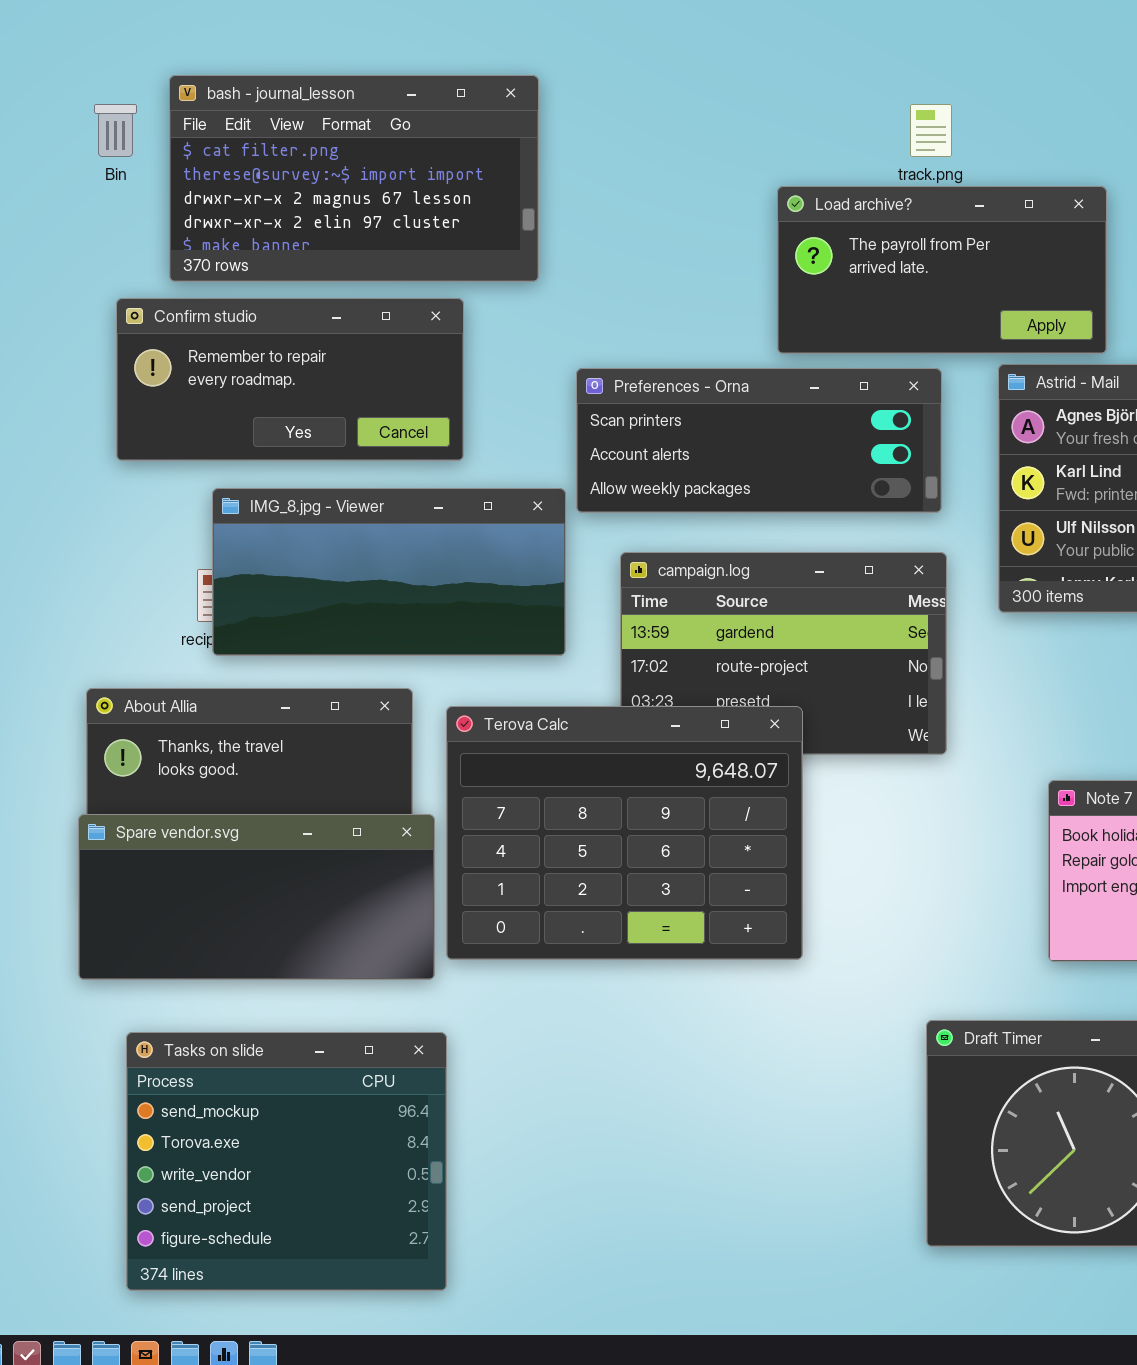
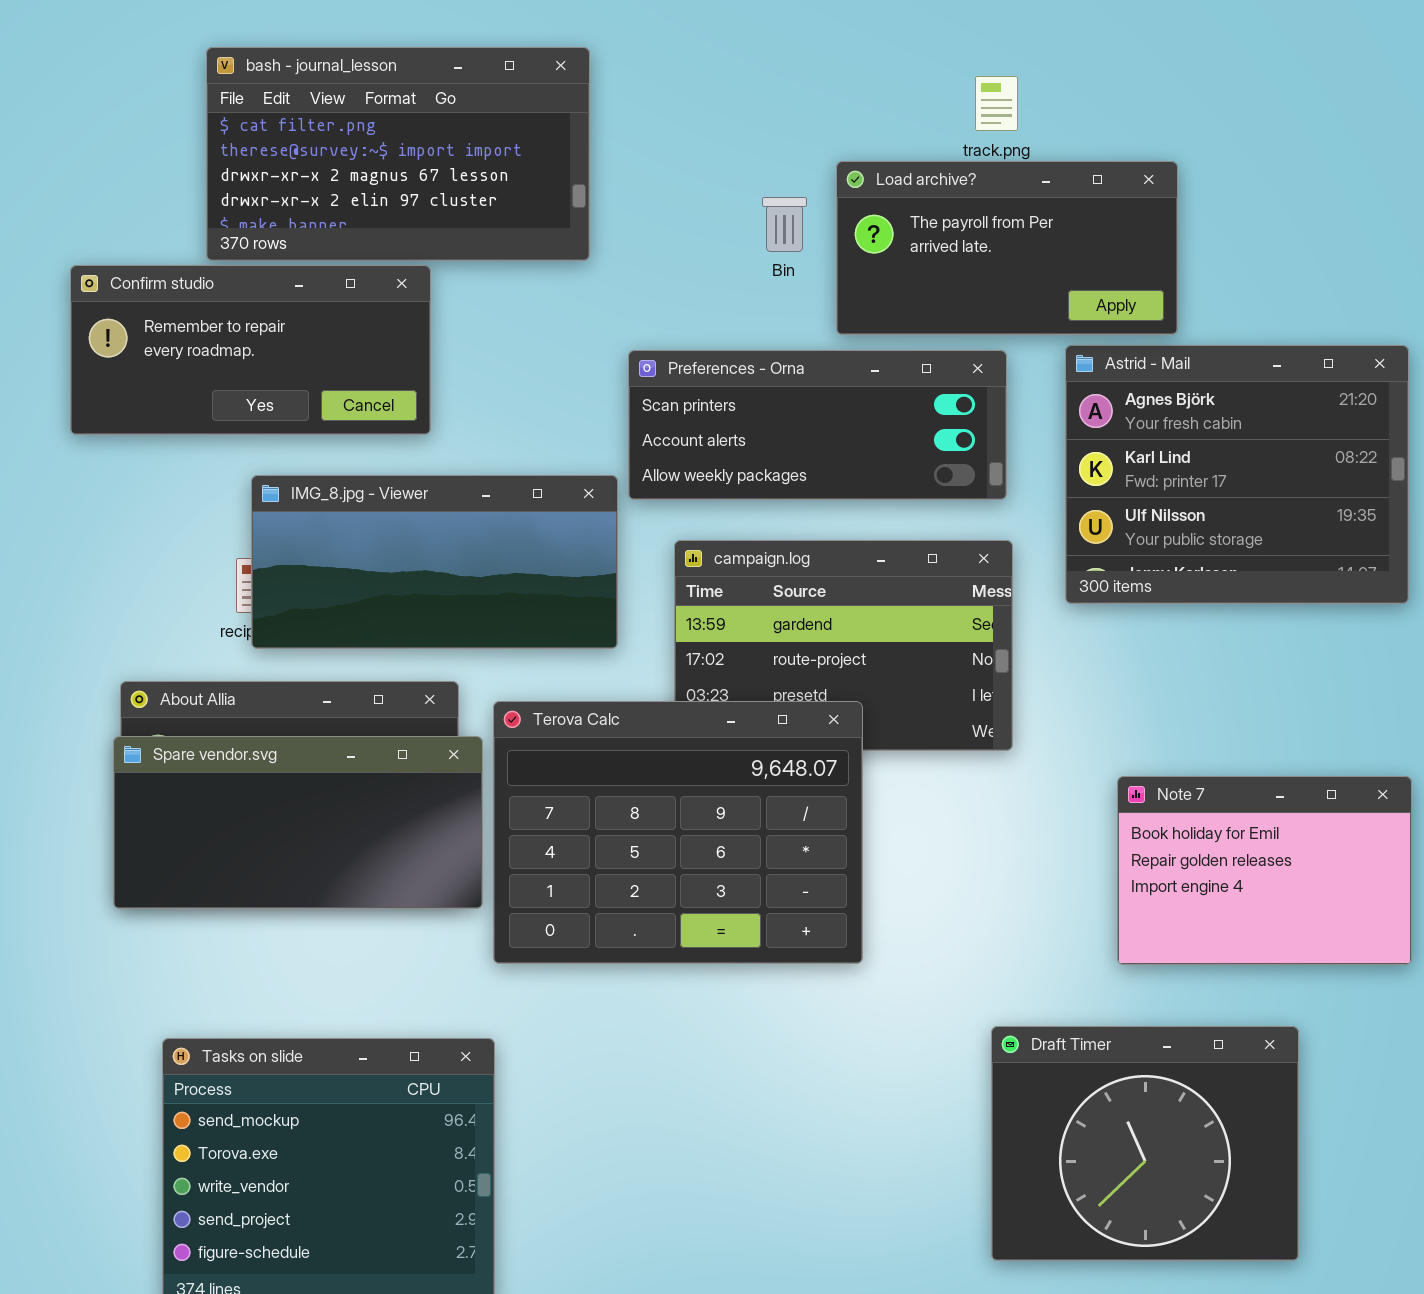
Bin: [94,104,137,157] -> [762,197,807,252], moved
Confirm studio: [116,298,464,461] -> [70,265,431,435], moved
Spare vendor.svg: [78,814,435,980] -> [113,736,483,909], moved

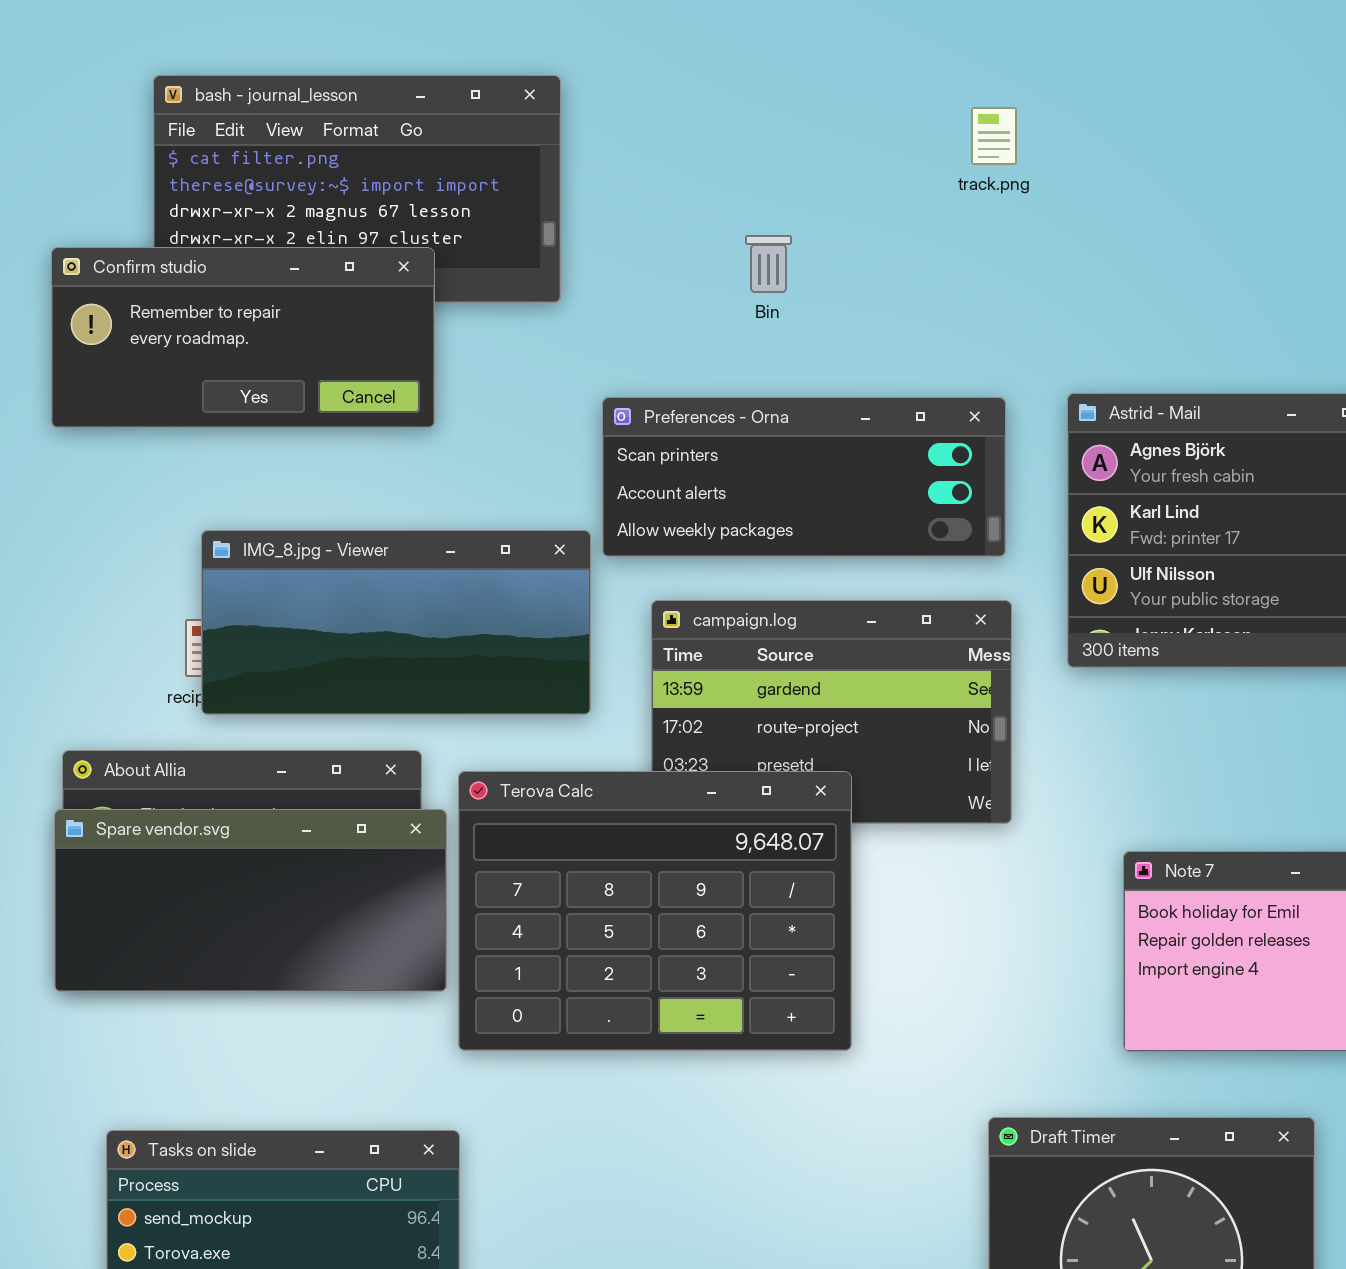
Load archive?: [836,161,1178,335] -> none, closed
Confirm studio: [70,265,431,435] -> [51,247,435,428], moved

